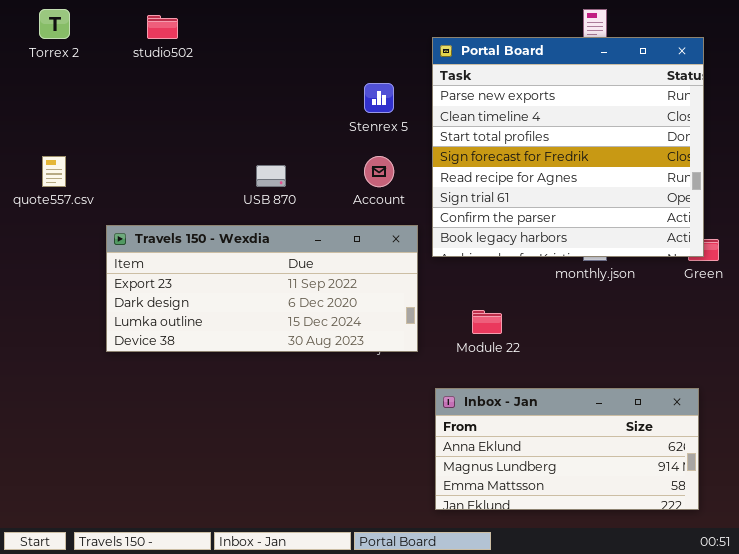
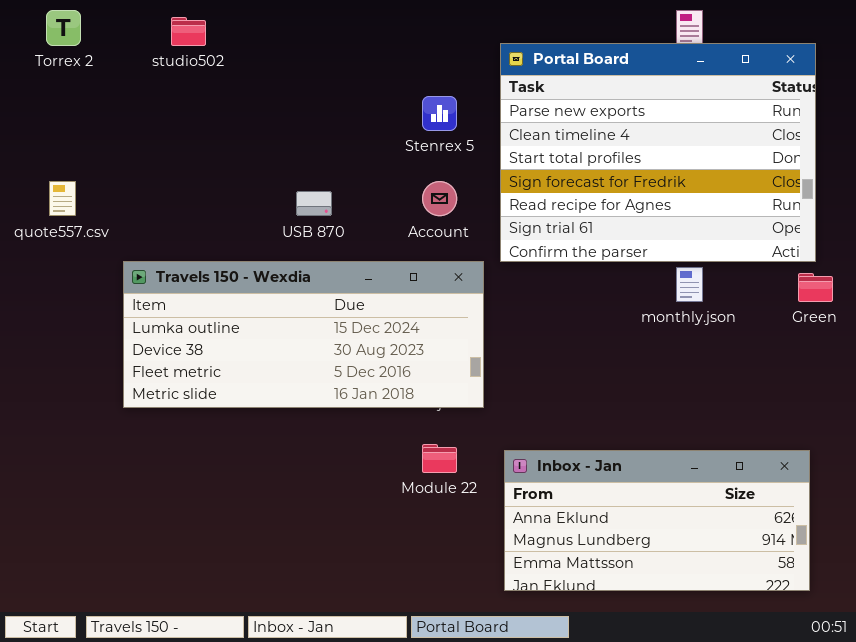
Portal Board: [432,37,704,257] -> [500,43,816,262], resized
Travels 150 - Wexdia: [106,225,418,352] -> [123,261,484,408], scrolled down 2 rows
Module 22: [472,310,502,334] -> [422,444,457,473], moved

